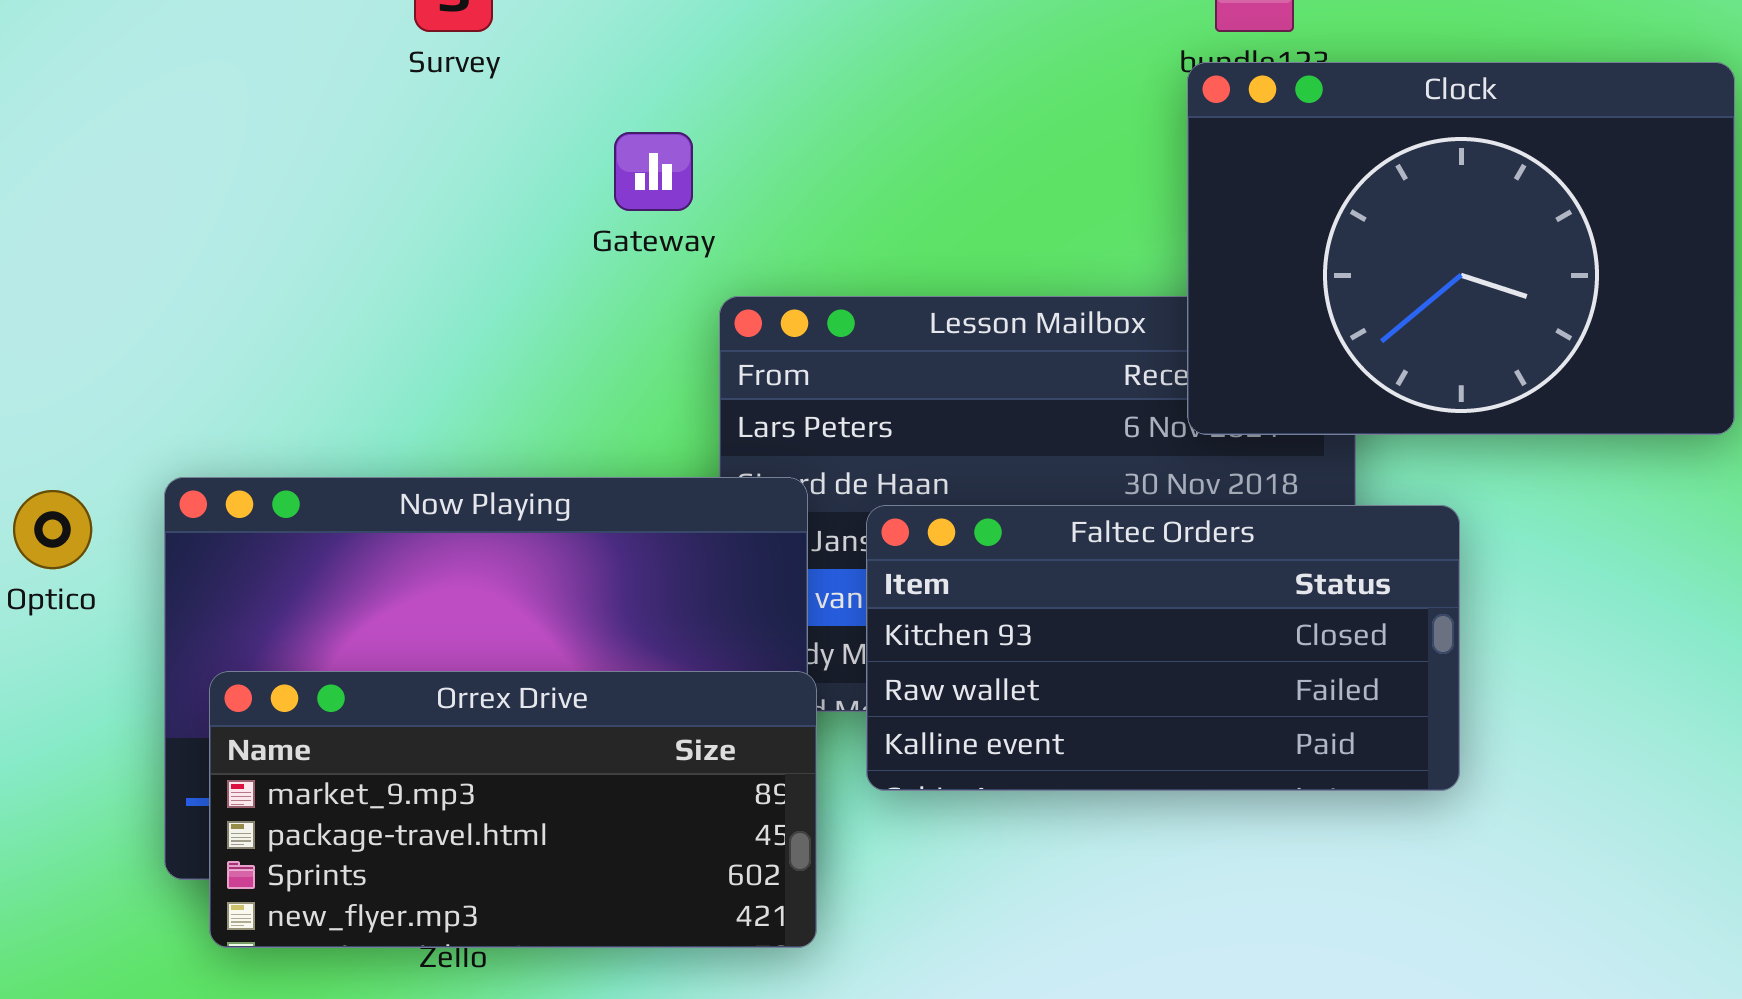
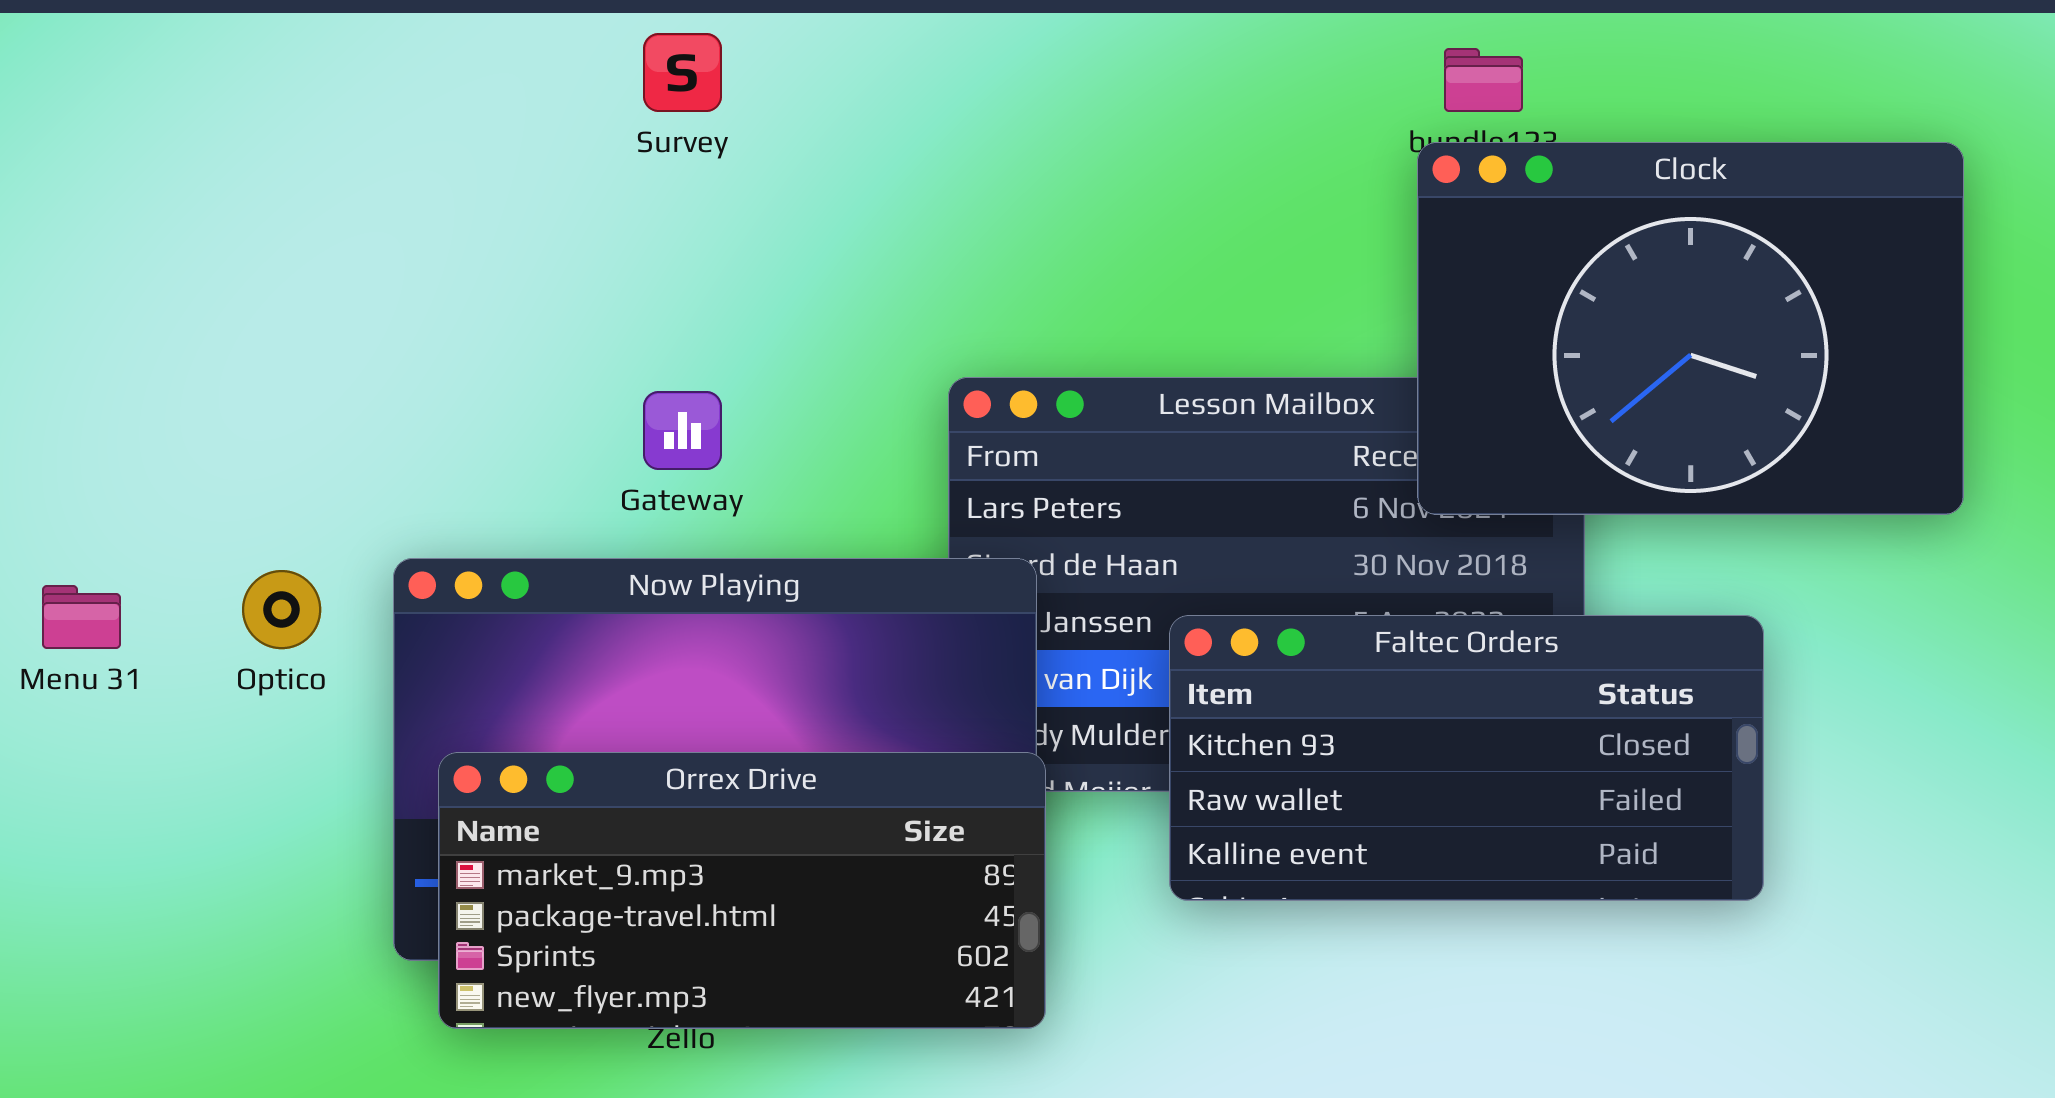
Gateway: [614,132,693,211] -> [643,391,722,470], moved
Faltec Orders: [866,505,1460,791] -> [1169,615,1764,901], moved

